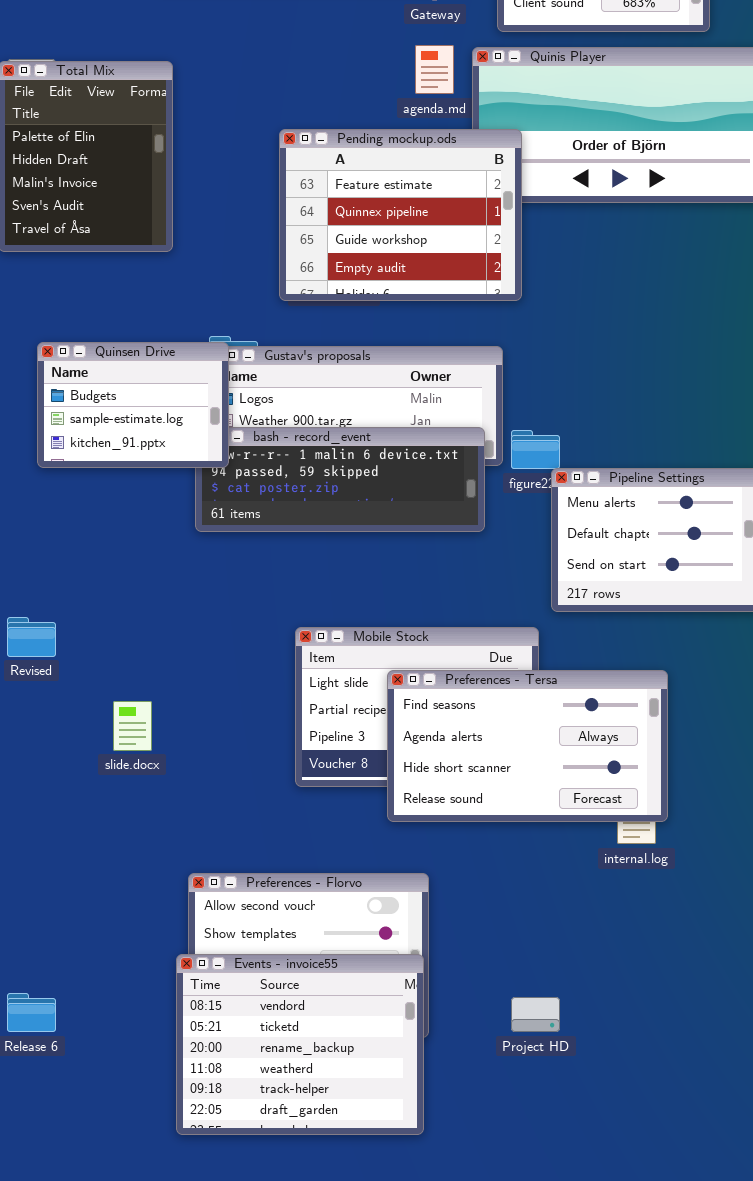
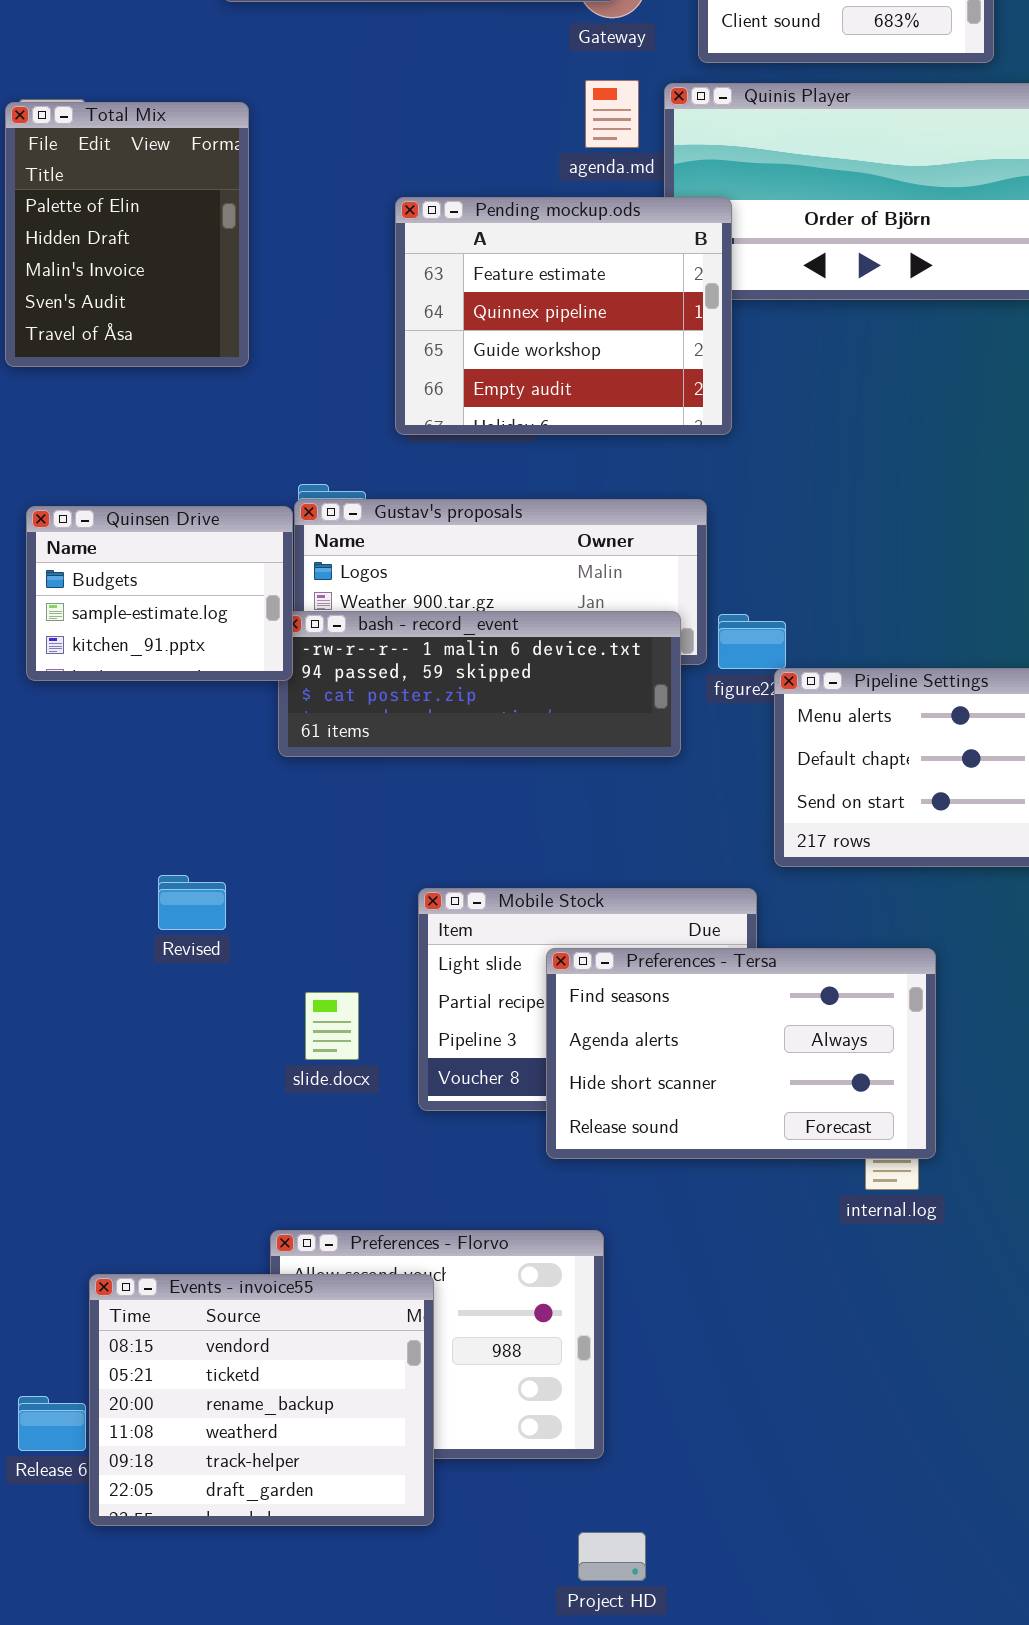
Quinsen Drive: [37,342,229,468] -> [26,506,293,681], moved
Revised: [7,617,56,657] -> [158,875,226,930], moved
slide.docx: [113,701,152,751] -> [305,992,359,1060], moved
Events - invoice55: [176,954,424,1135] -> [89,1274,434,1526], moved
Project HD: [511,997,560,1032] -> [578,1532,646,1581], moved

